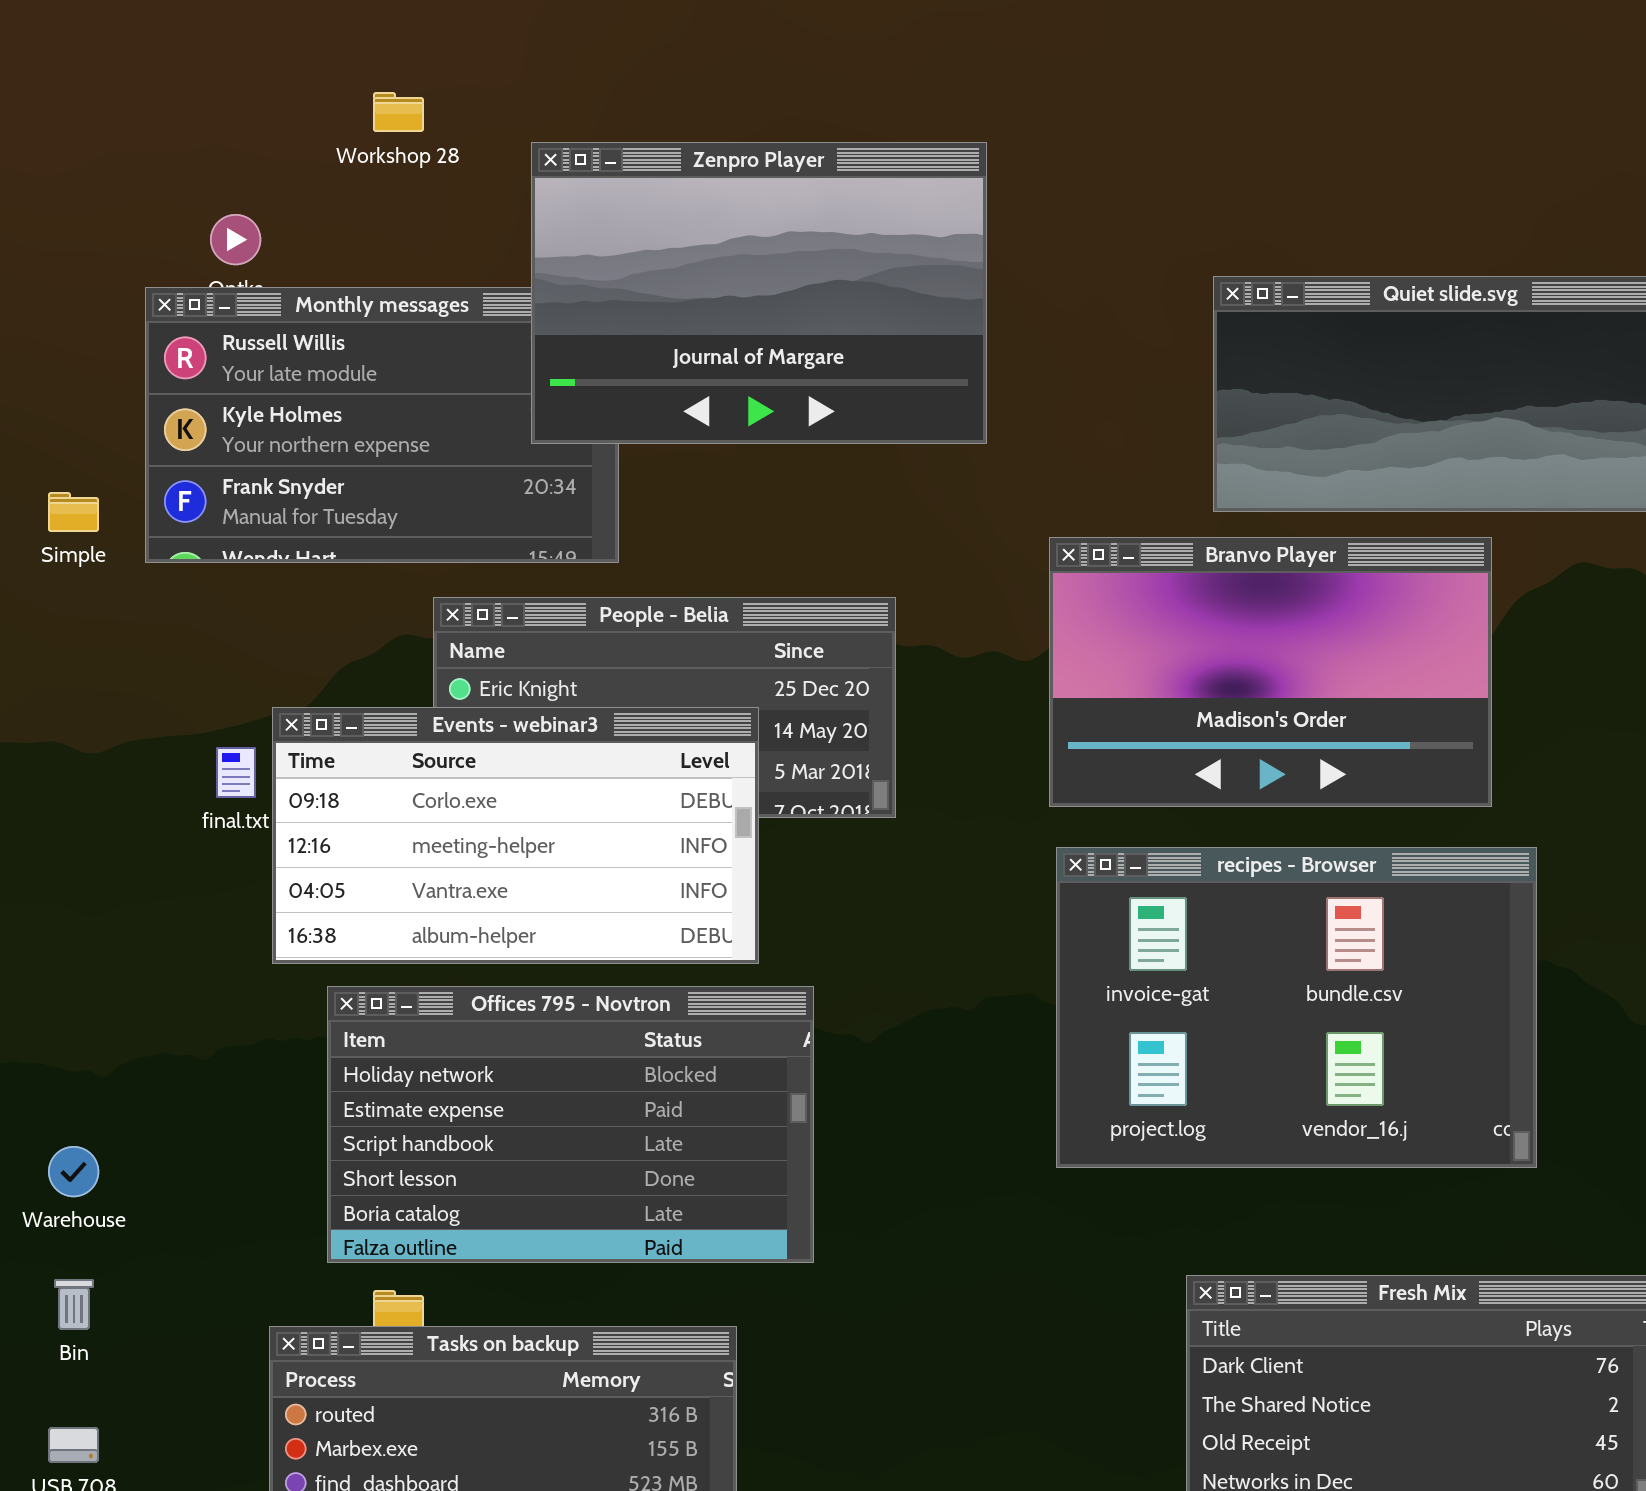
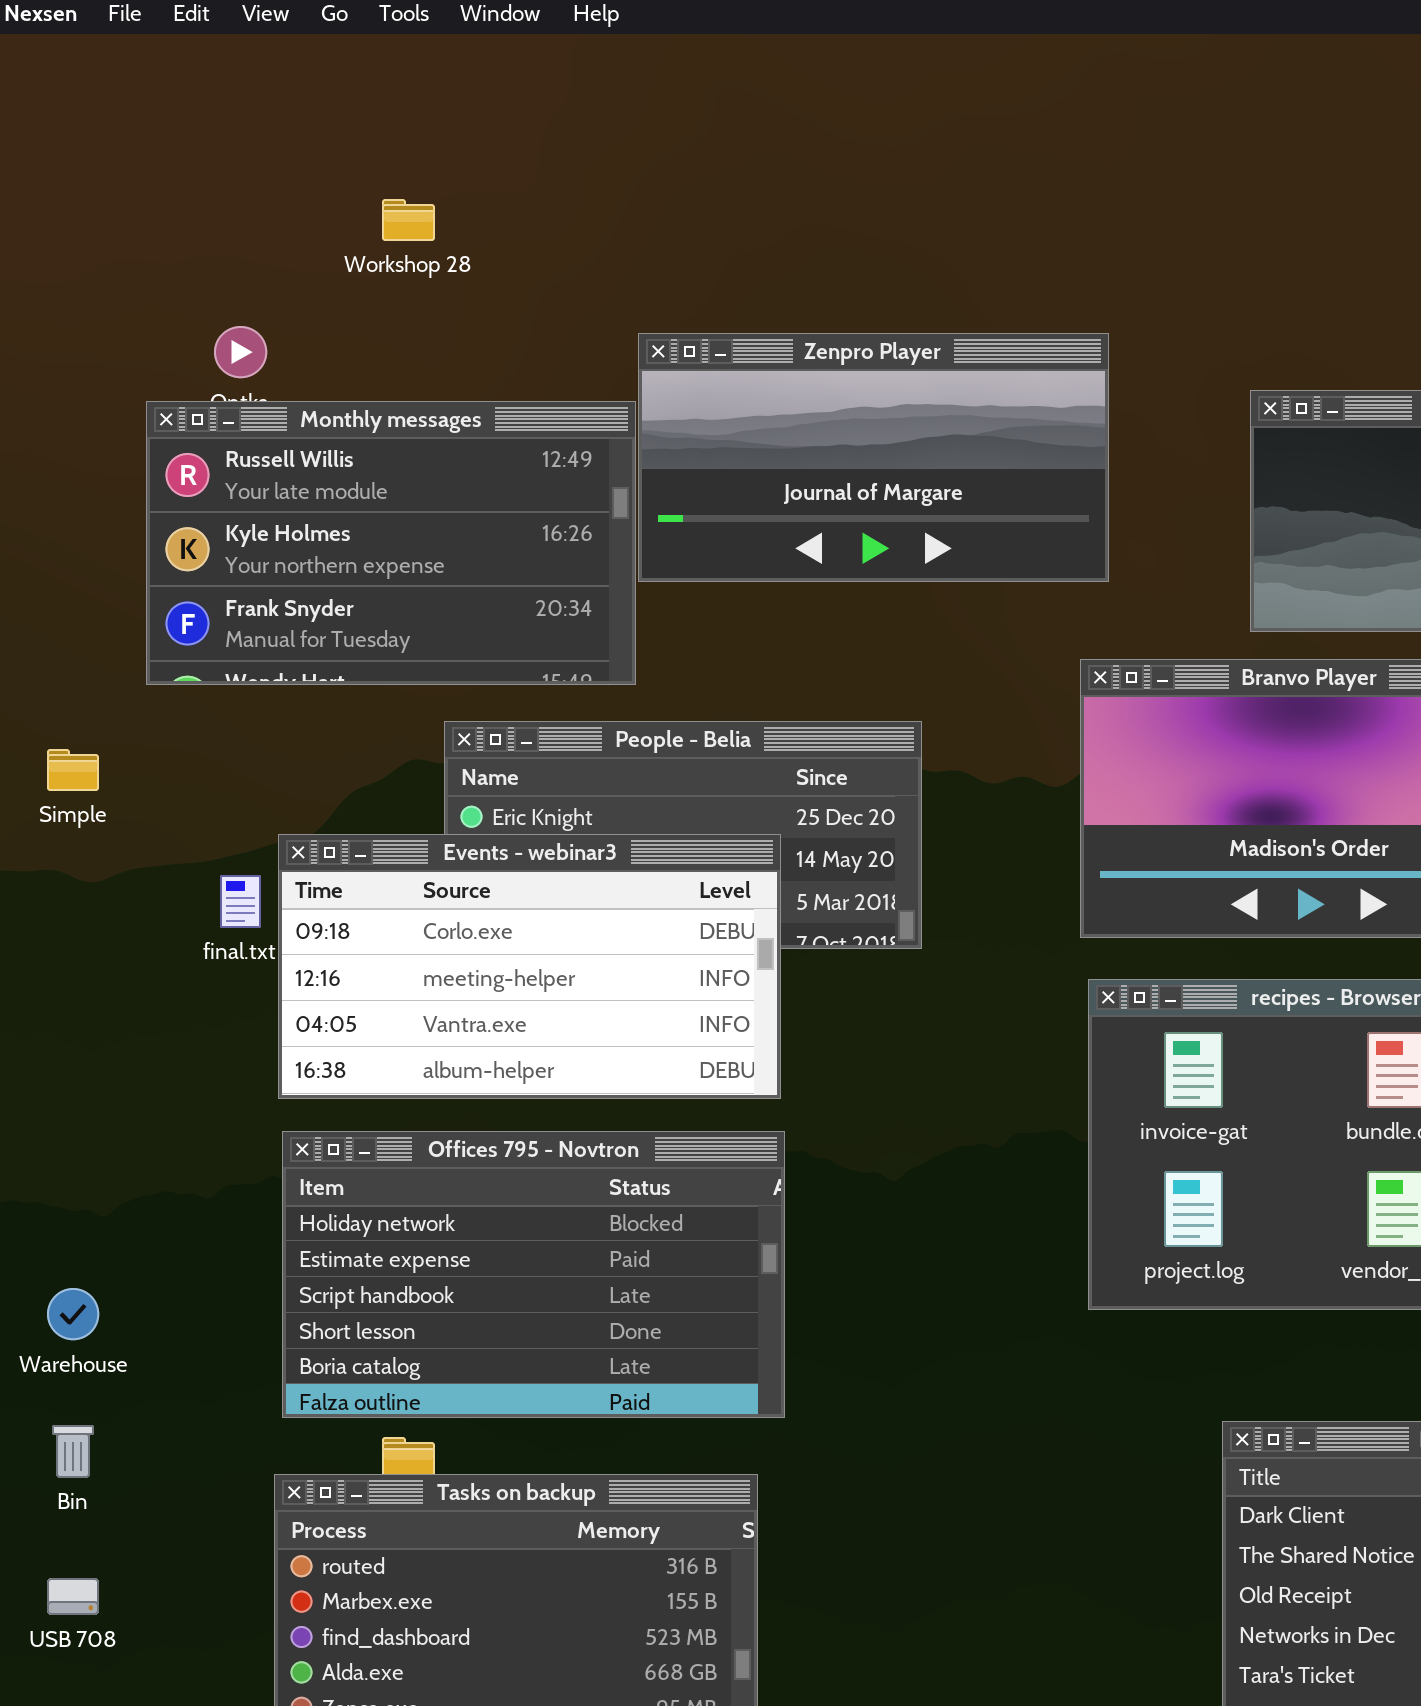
Zenpro Player: [531,142,987,444] -> [638,333,1109,582], moved, resized
Simple: [48,492,99,532] -> [47,749,99,791], moved
Offices 795 - Novtron: [327,986,814,1263] -> [282,1131,785,1418], moved

